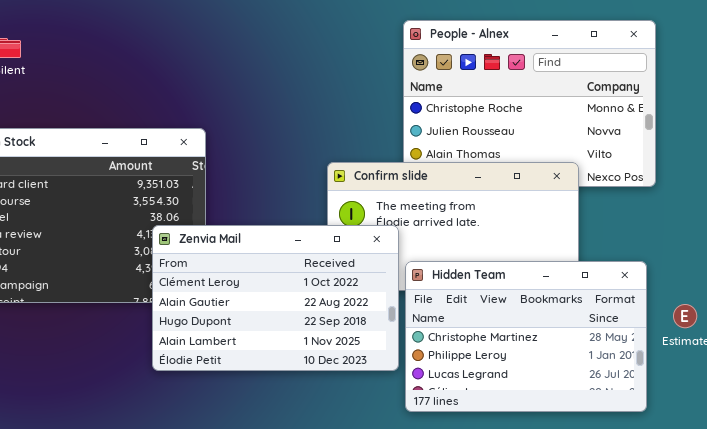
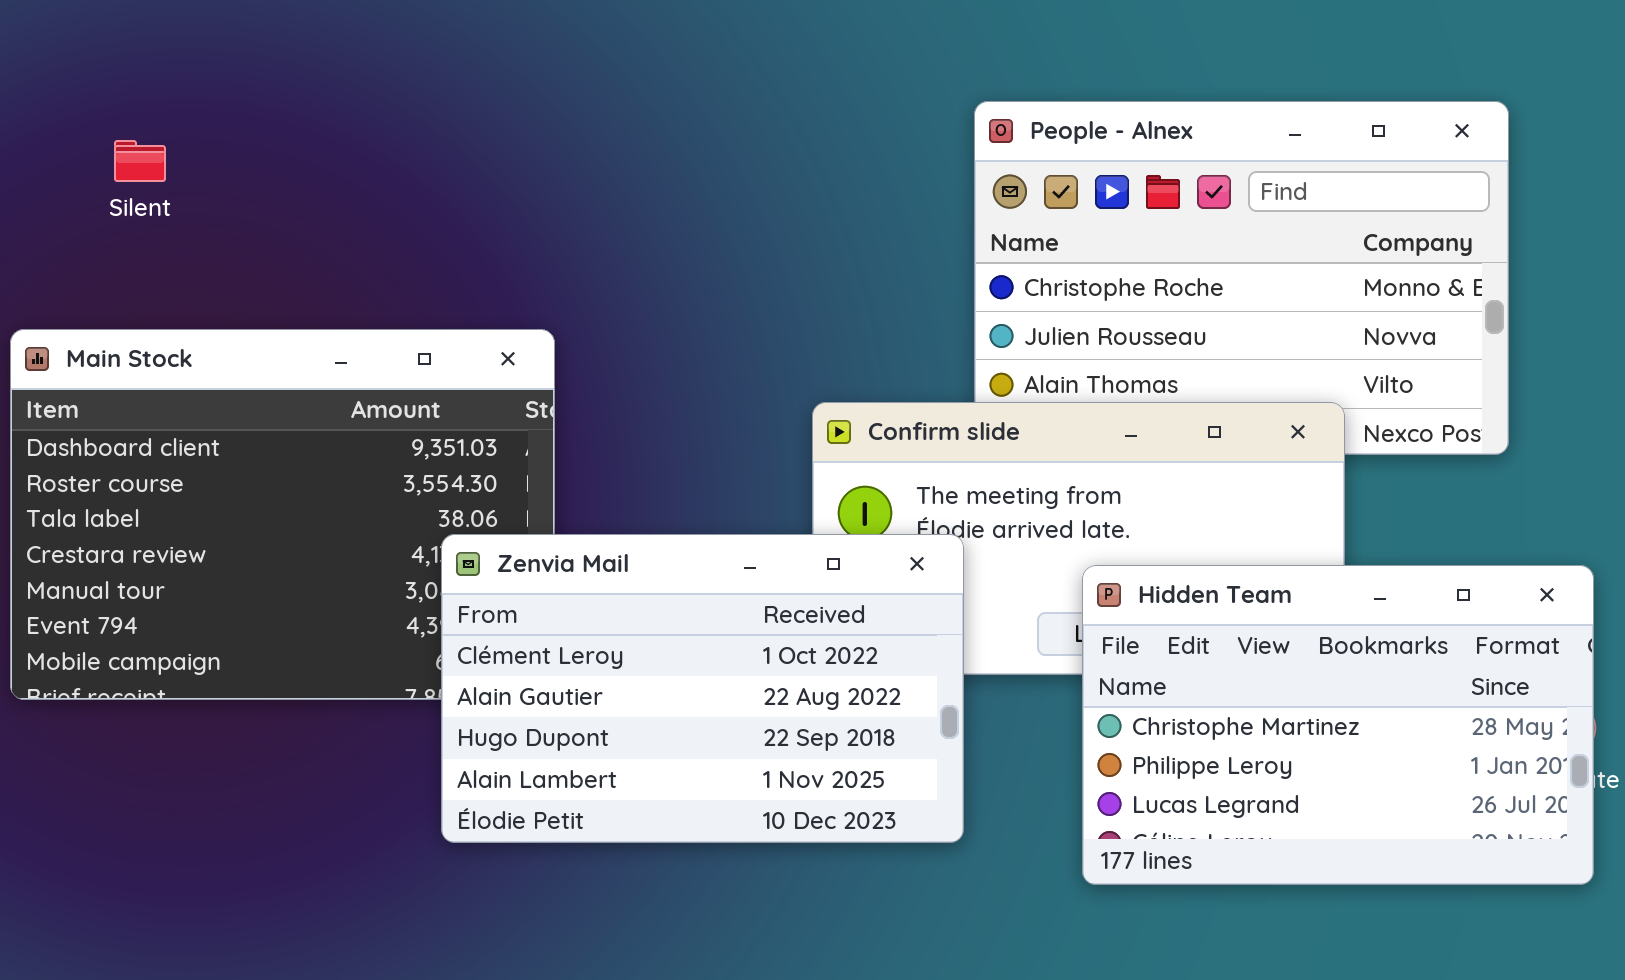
Hidden Team: [405,261,647,412] -> [1082,565,1594,885], moved

